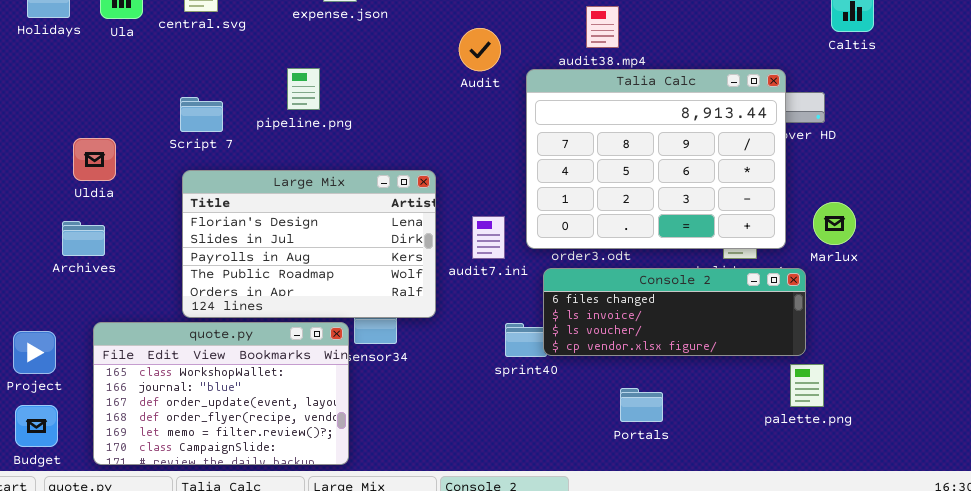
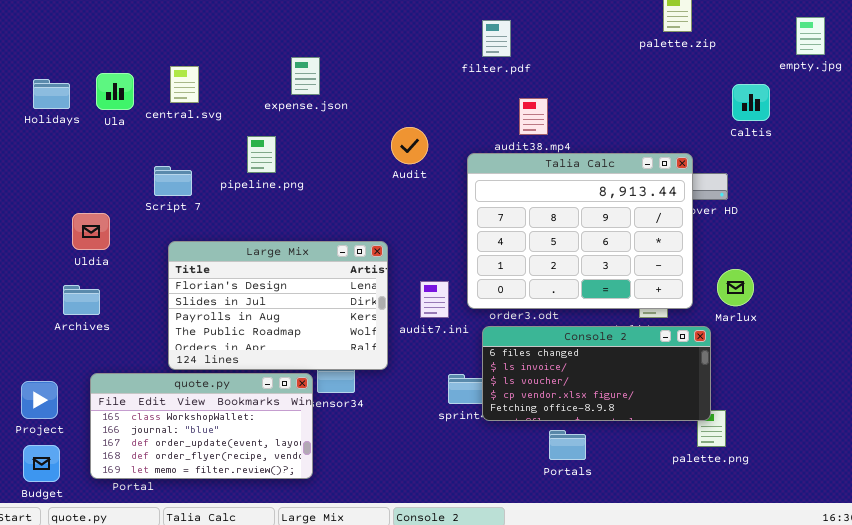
Audit: [459,28,501,71] -> [391,127,428,164], moved
pipeline.png: [287,68,320,110] -> [247,136,276,173], moved
Script 7: [180,97,223,132] -> [154,166,192,196], moved
Console 2: [543,268,806,356] -> [482,326,711,421], resized
quote.py: [93,322,349,465] -> [90,373,313,479], resized

